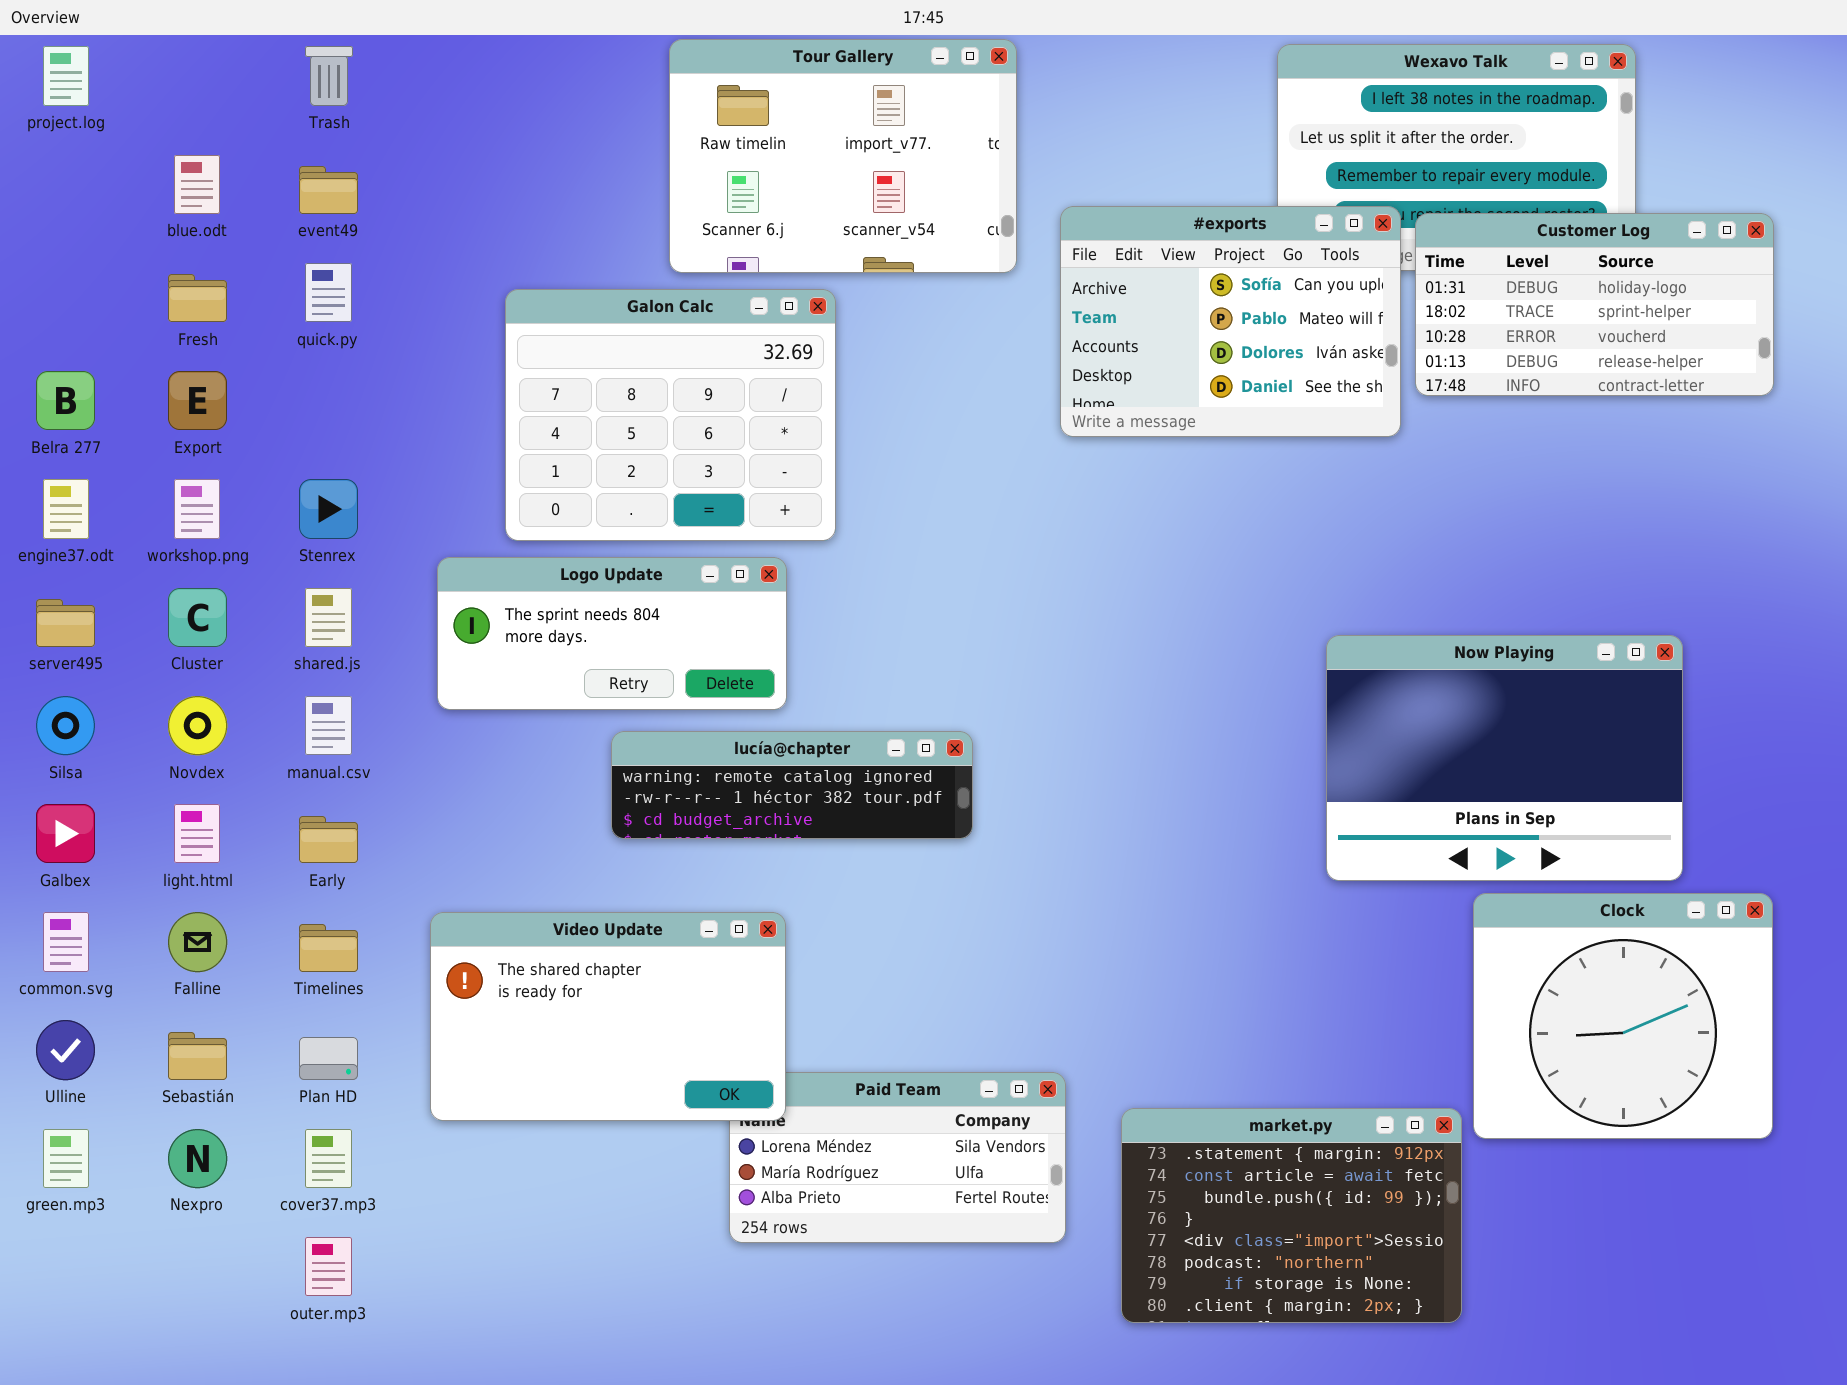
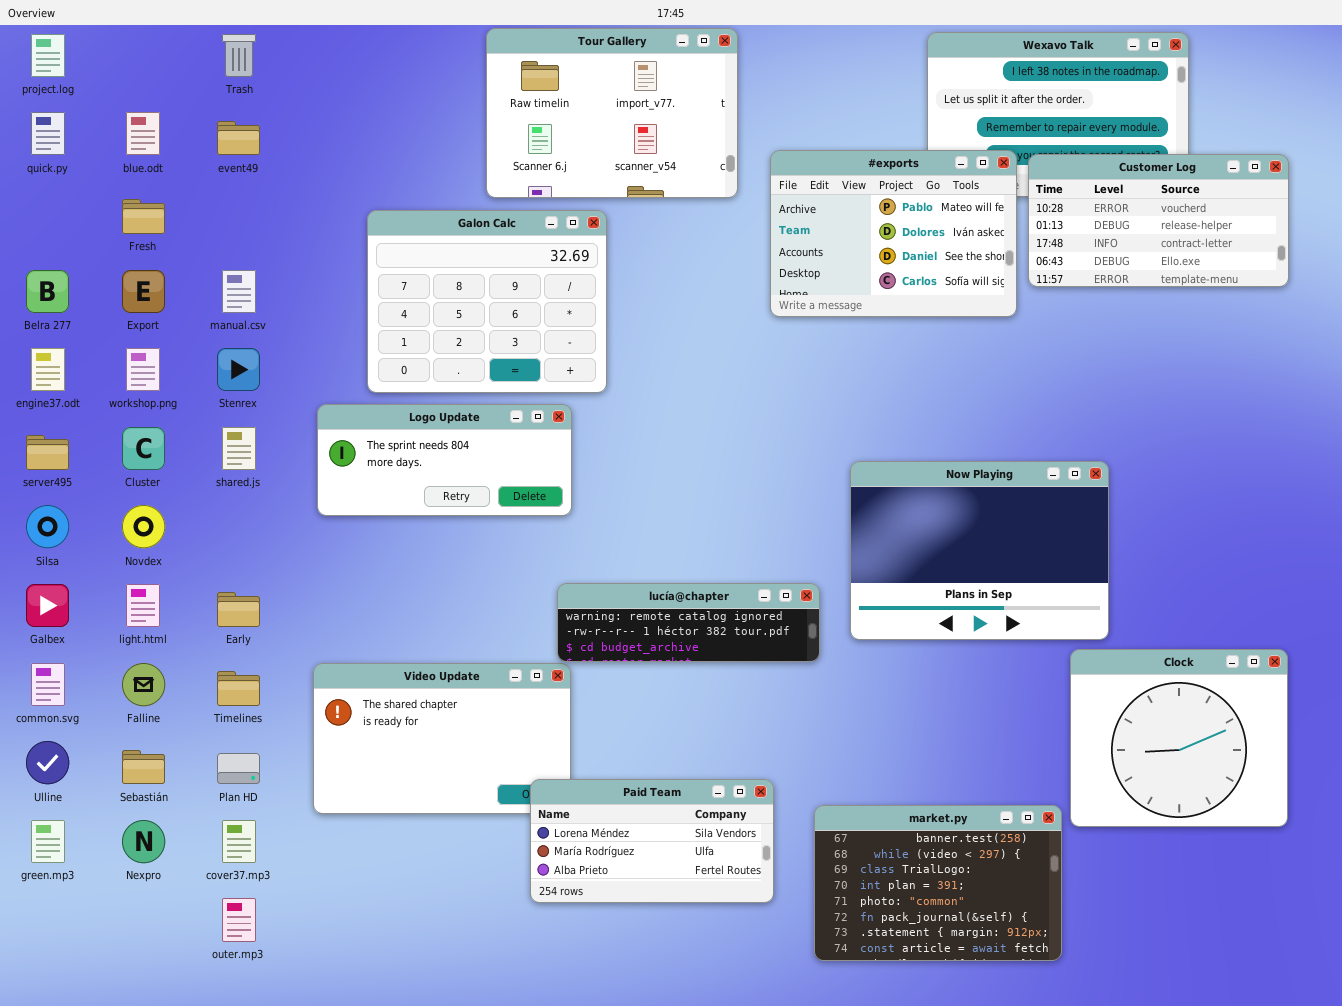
#exports: [1060,206,1401,437] -> [770,150,1017,317], scrolled down 1 row
Customer Log: [1415,213,1774,396] -> [1028,154,1289,287], scrolled down 2 rows
quick.py: [305,263,352,322] -> [31,112,65,155], moved
Now Playing: [1326,635,1683,881] -> [850,461,1109,640], moved
manual.csv: [305,696,352,755] -> [222,270,256,313], moved
lucía@chapter: [611,731,973,839] -> [557,583,820,662], moved
Paid Team: [729,1072,1066,1243] -> [530,779,774,903], raised
market.py: [1121,1108,1462,1323] -> [814,805,1062,961], scrolled up 6 rows

